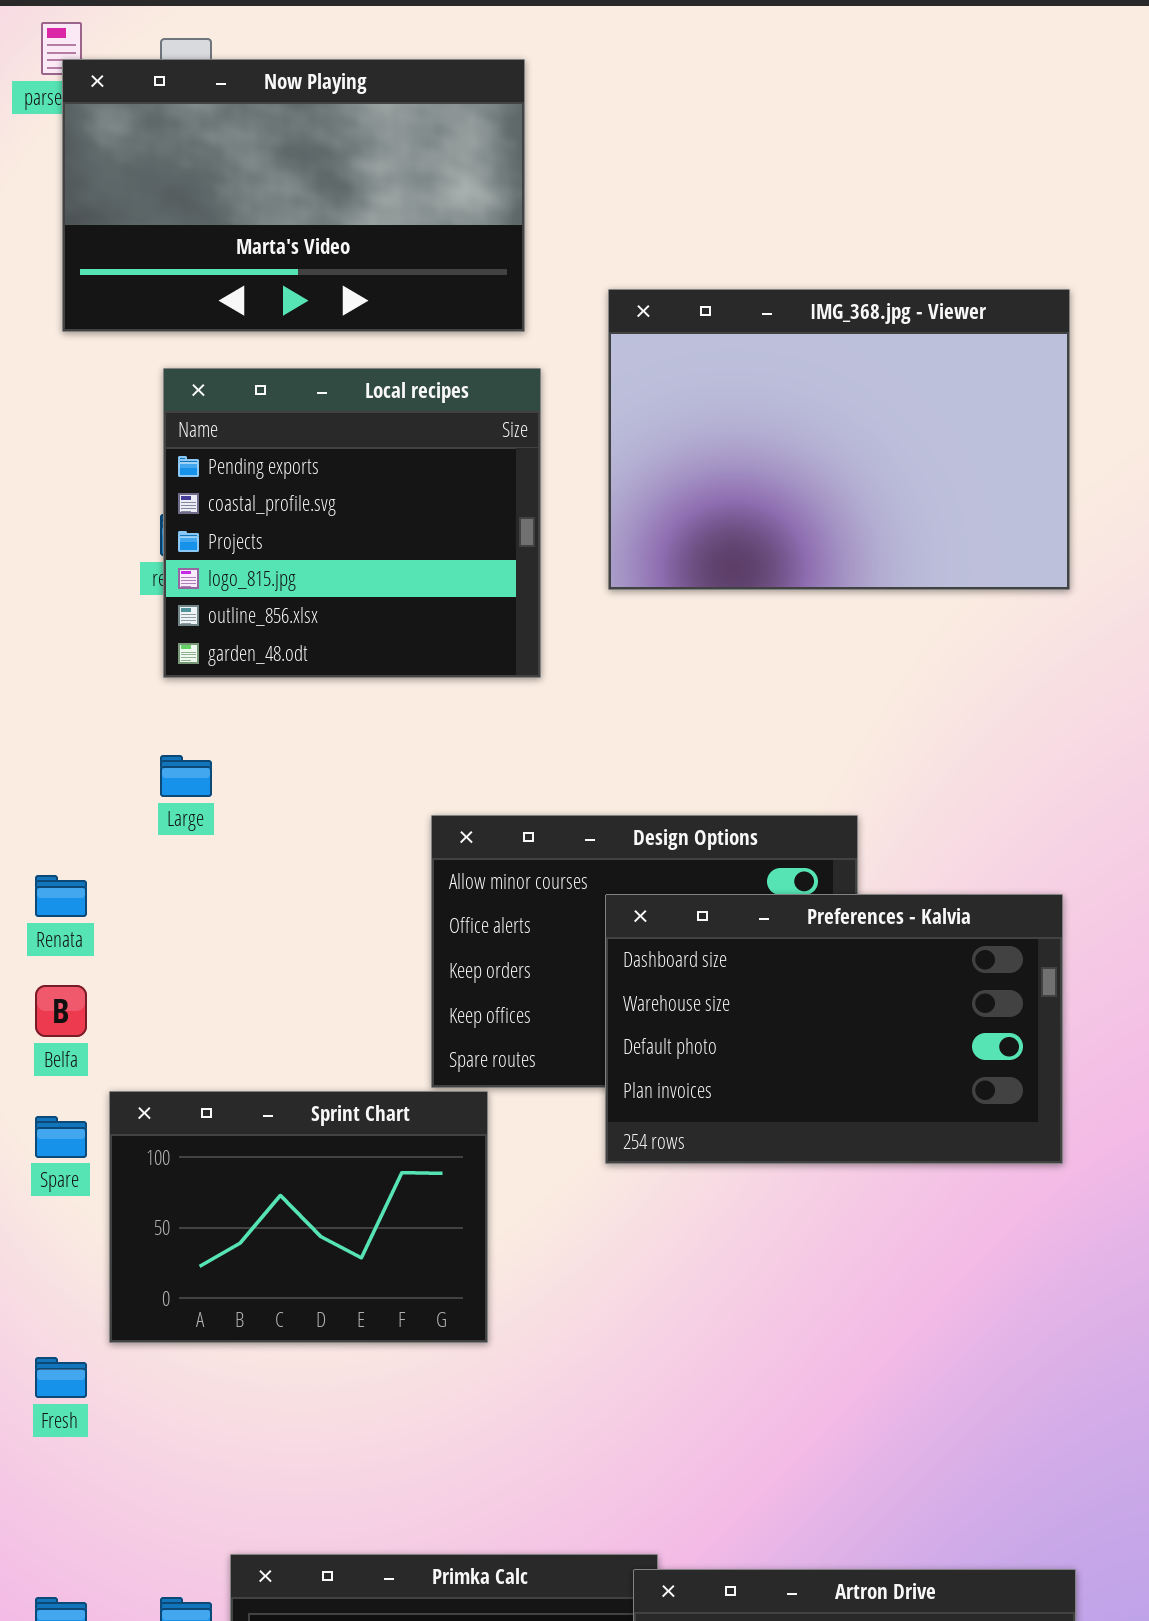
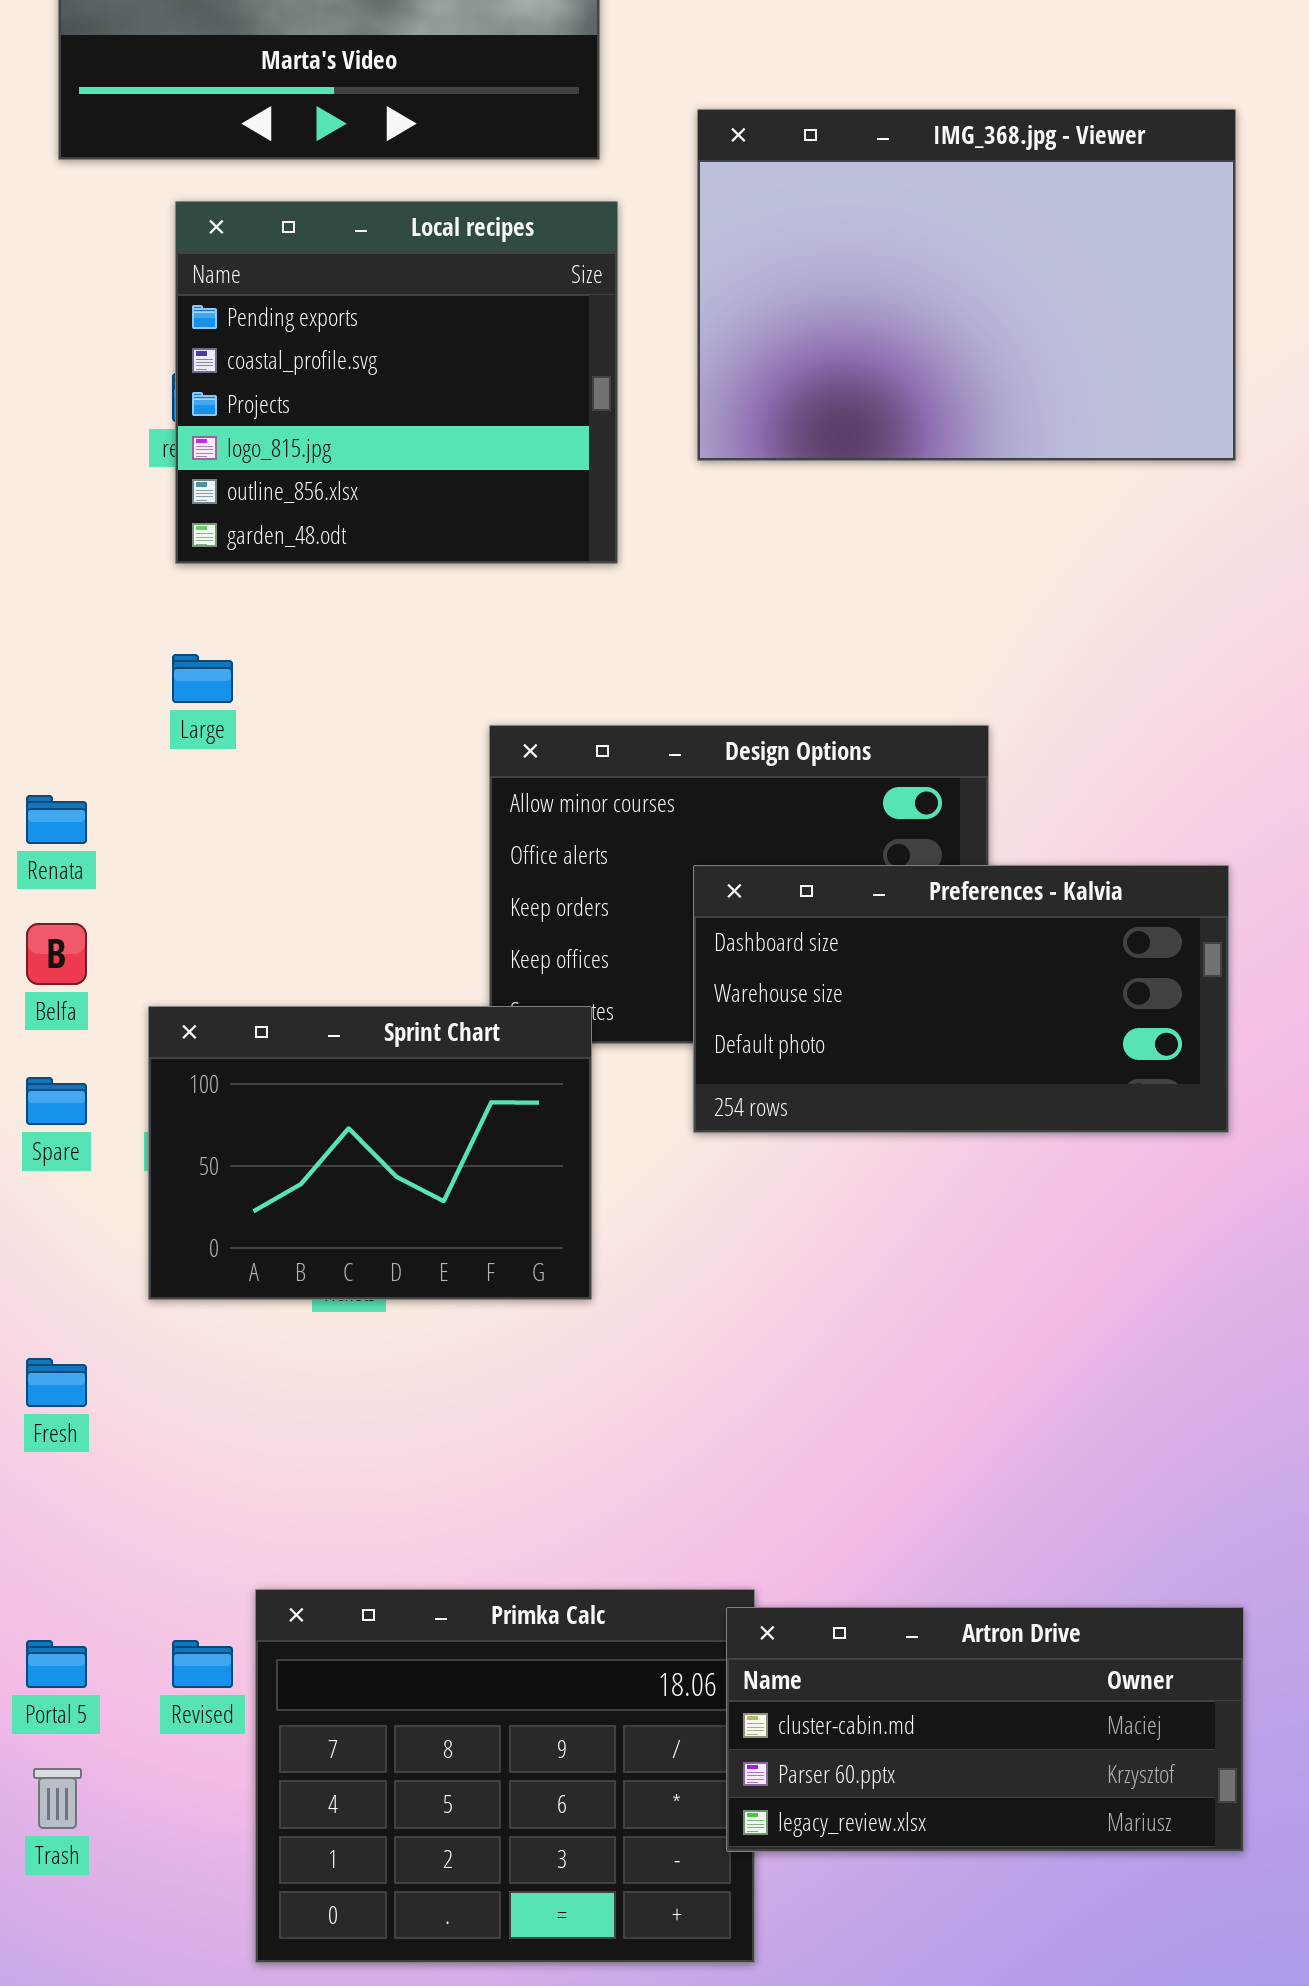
Preferences - Kalvia: [605,894,1063,1164] -> [693,865,1229,1133], resized
Sprint Chart: [109,1091,488,1343] -> [148,1006,592,1300], moved

